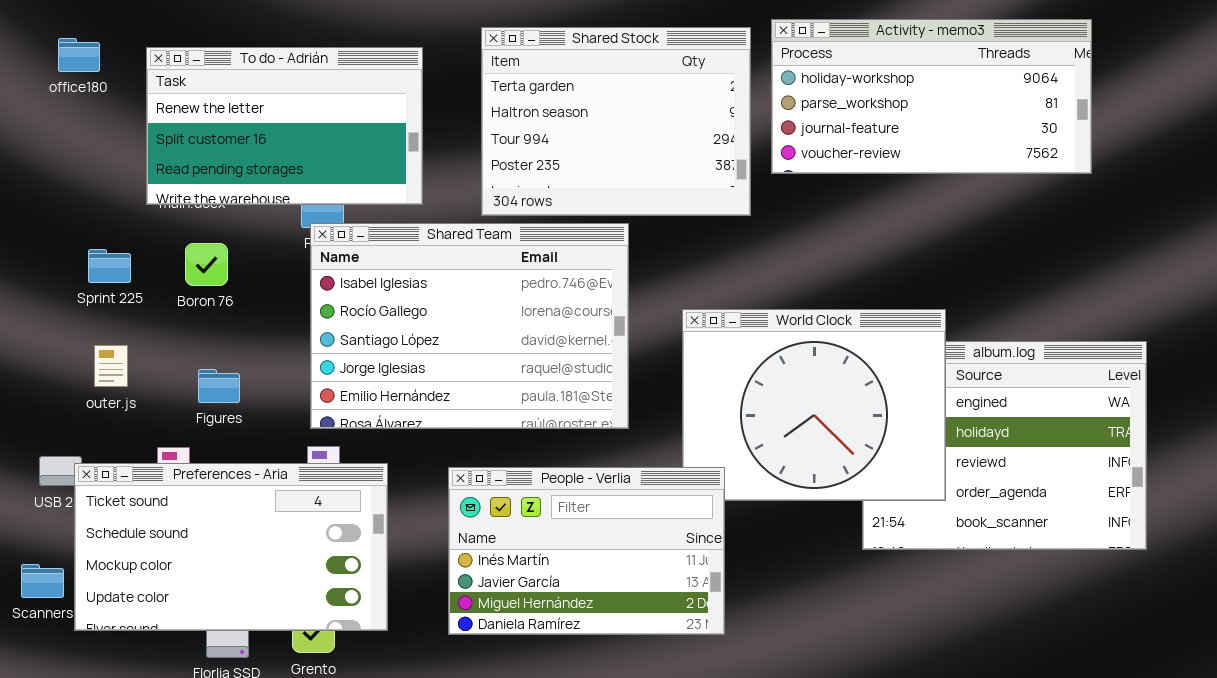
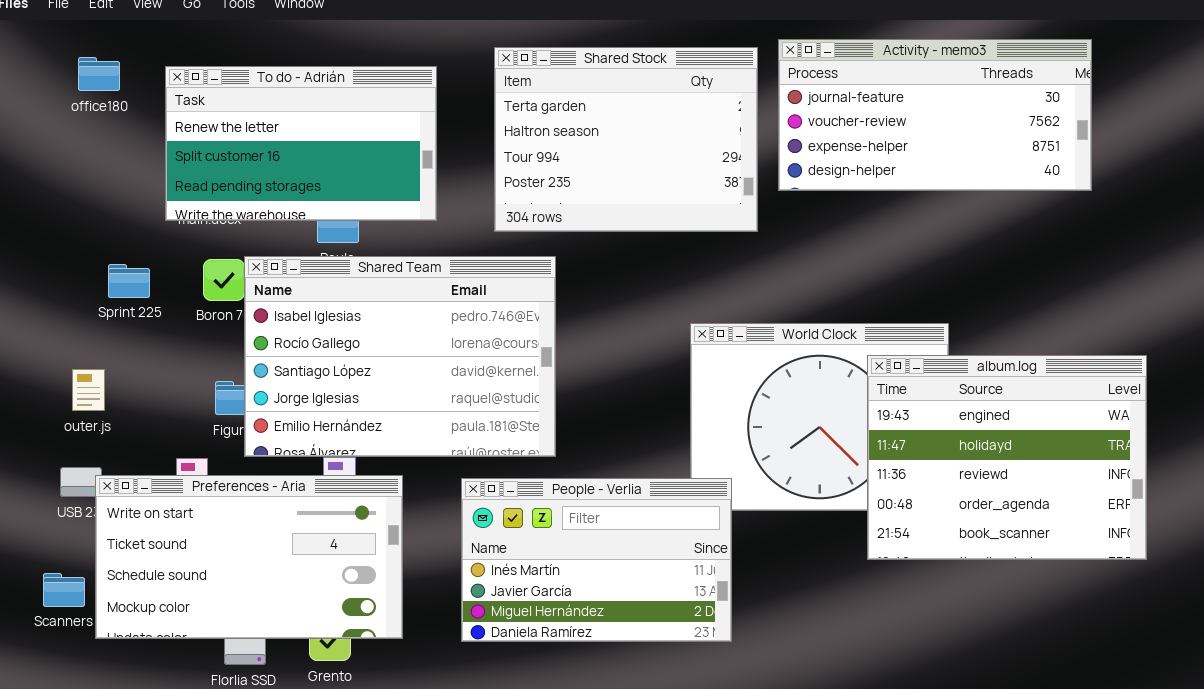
Activity - memo3: [771,19,1092,174] -> [778,39,1092,191], scrolled down 2 rows
Shared Team: [310,223,629,429] -> [244,256,556,457], moved
album.log: [862,341,1147,550] -> [867,355,1147,560], raised
outer.js: [94,345,128,387] -> [72,369,105,411], moved
Preferences - Aria: [74,463,388,631] -> [95,475,403,639], scrolled up 1 row

